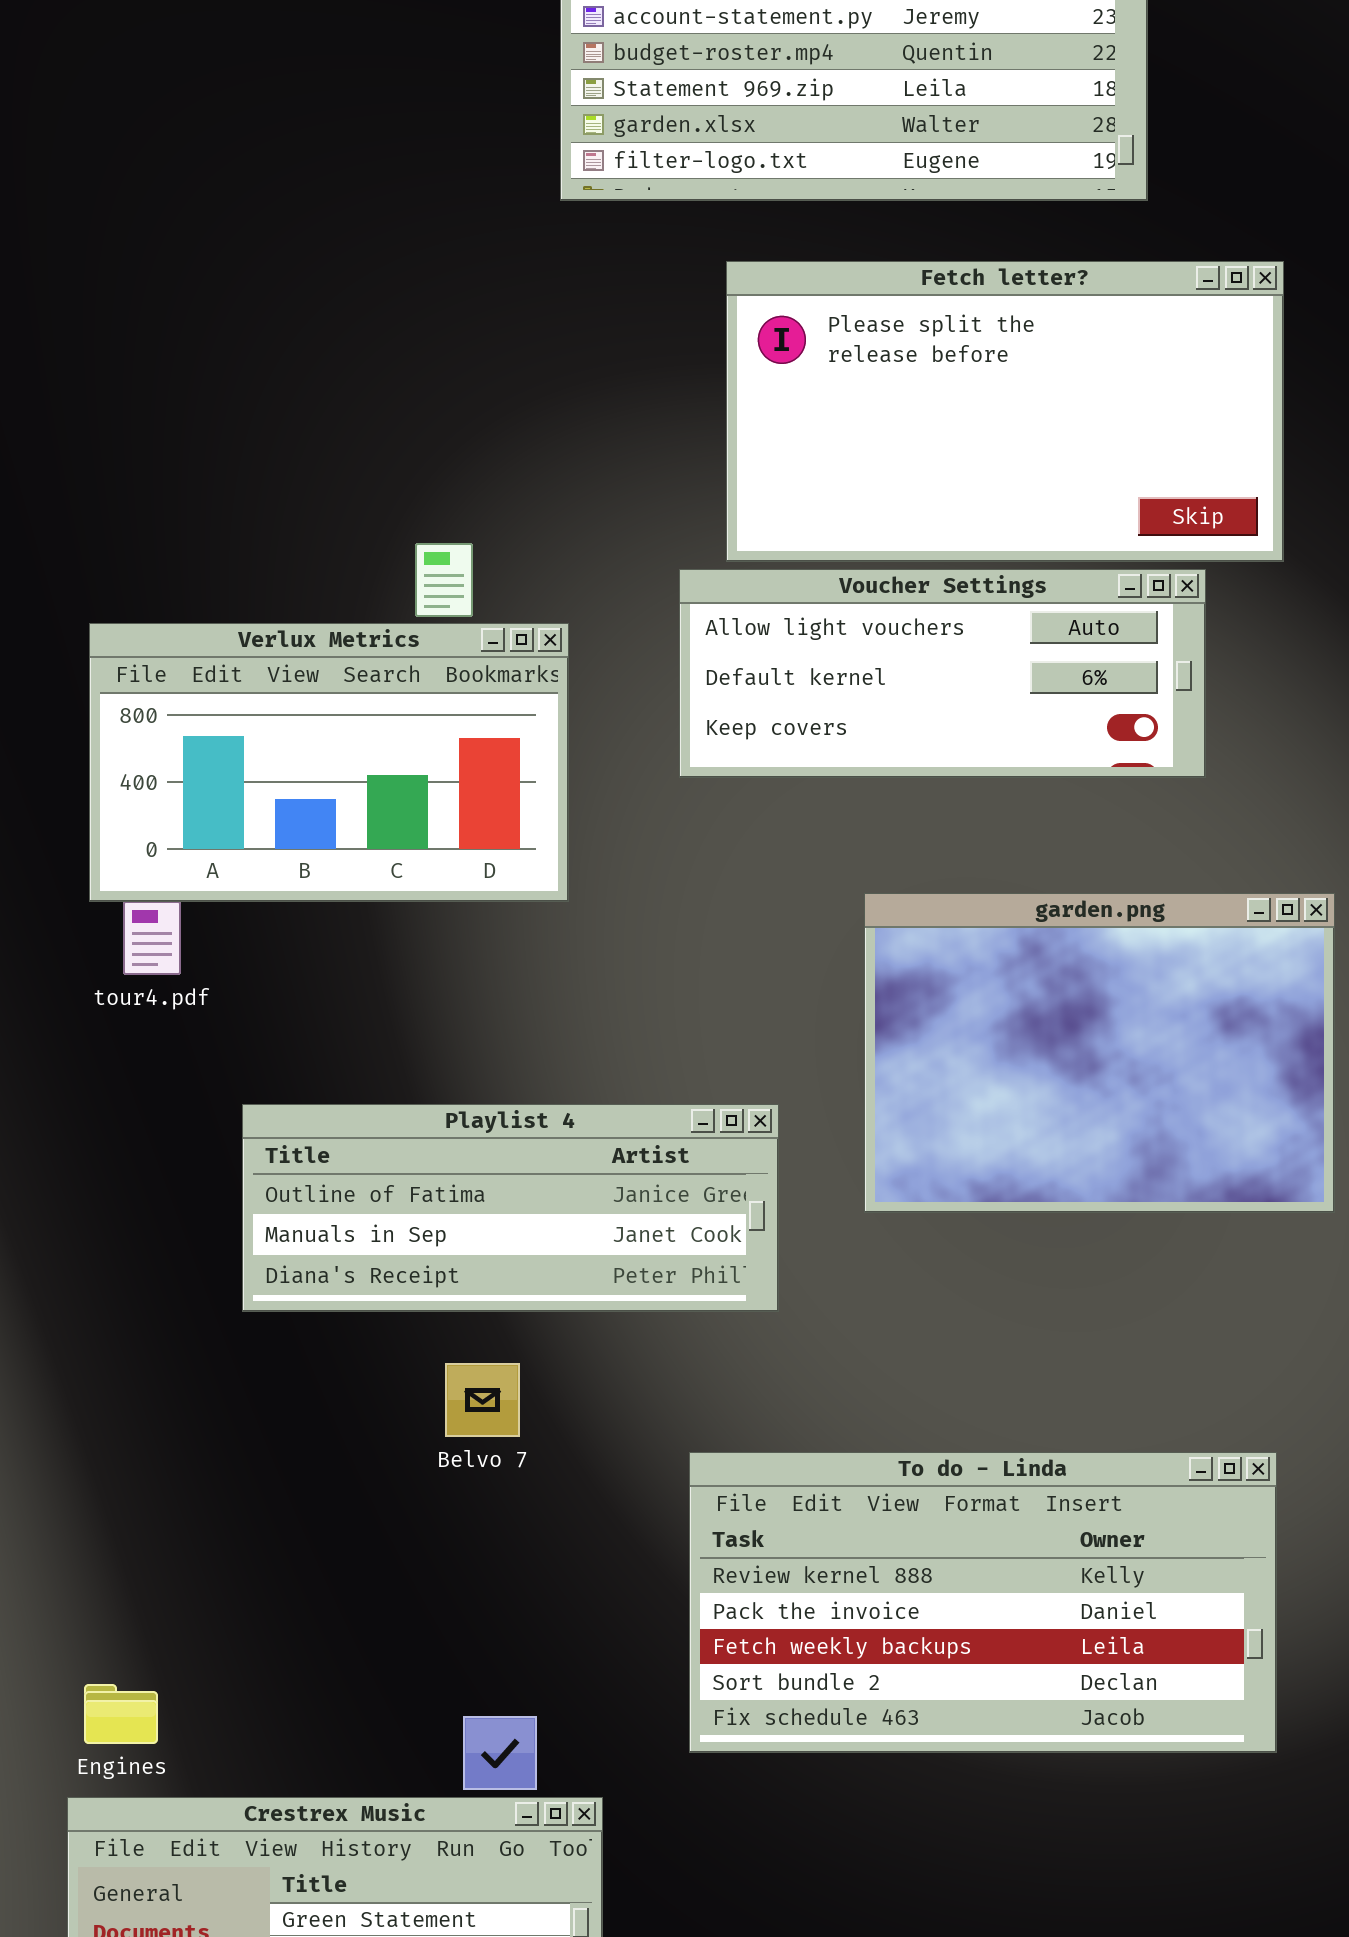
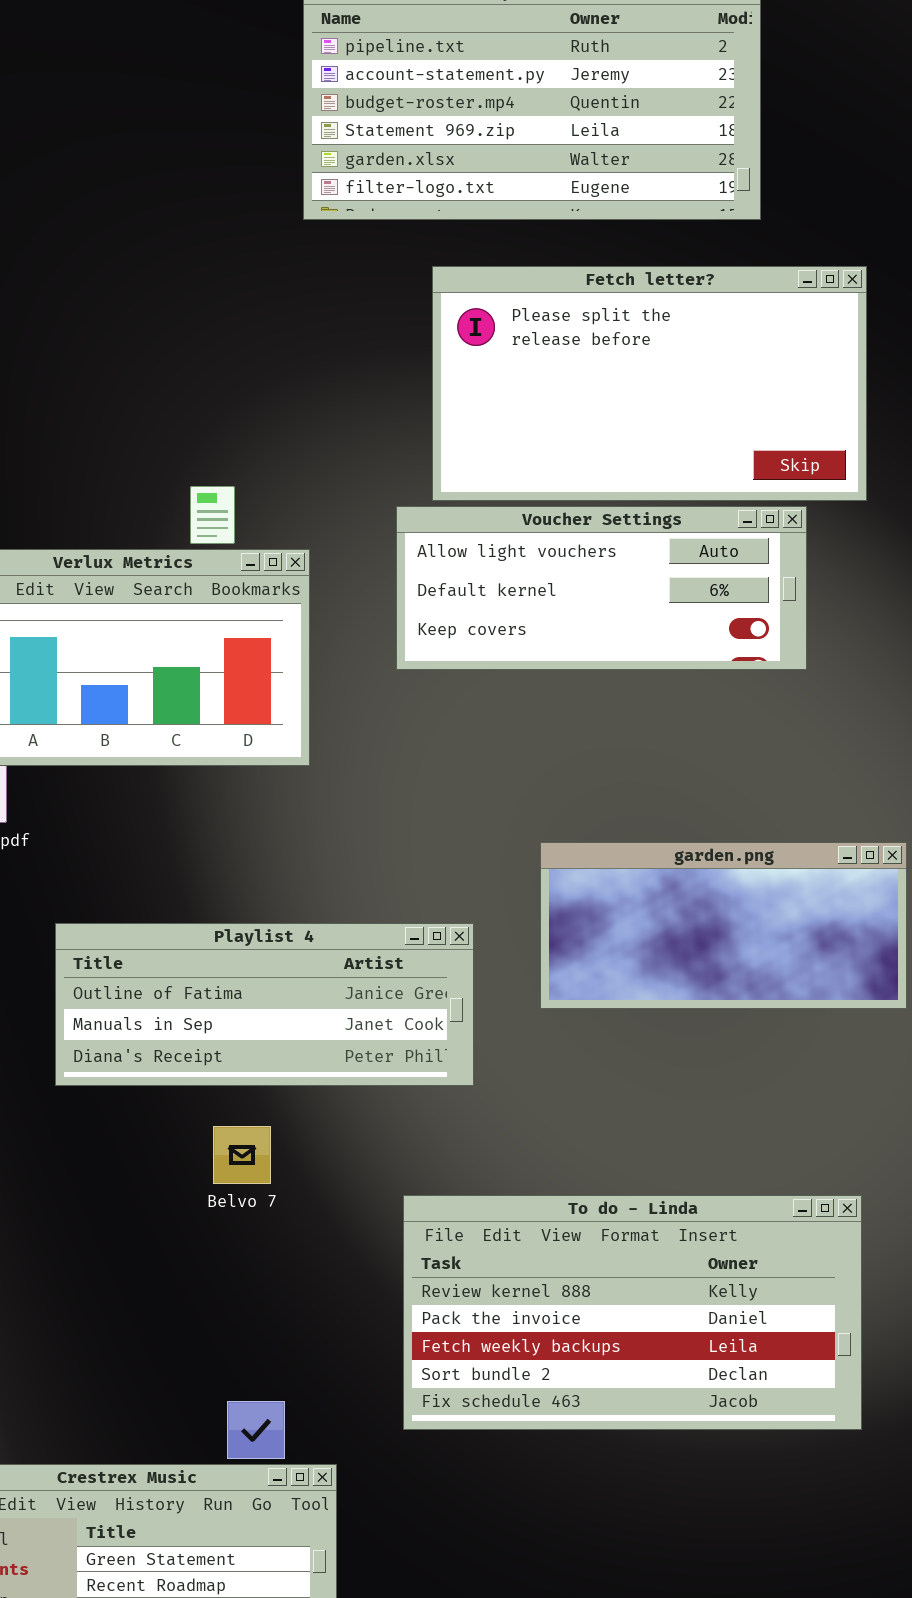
garden.png: [864,893,1335,1213] -> [540,842,907,1009], resized

